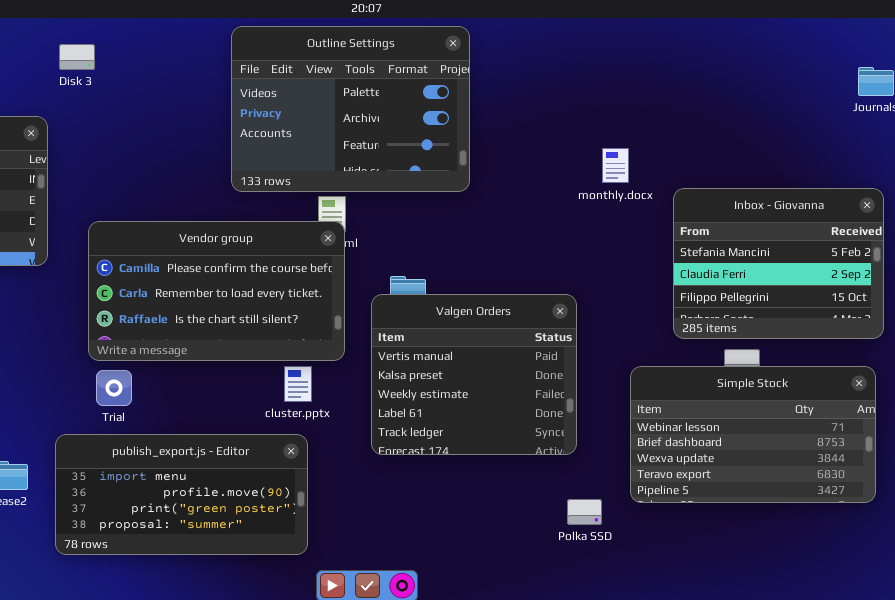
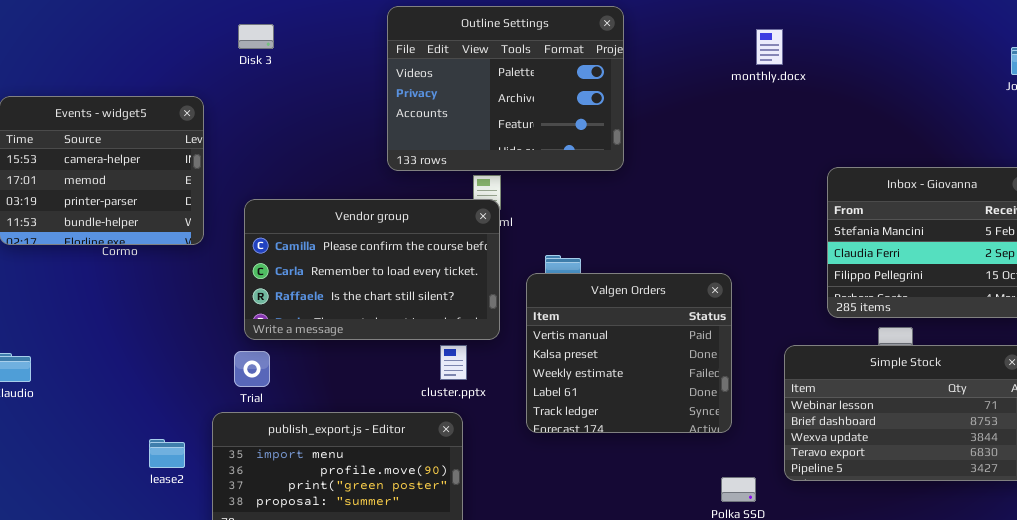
Disk 3: [59,44,95,70] -> [238,24,274,49], moved
monthly.docx: [602,148,629,183] -> [756,29,783,65], moved
Trial: [96,370,132,406] -> [234,351,270,387], moved

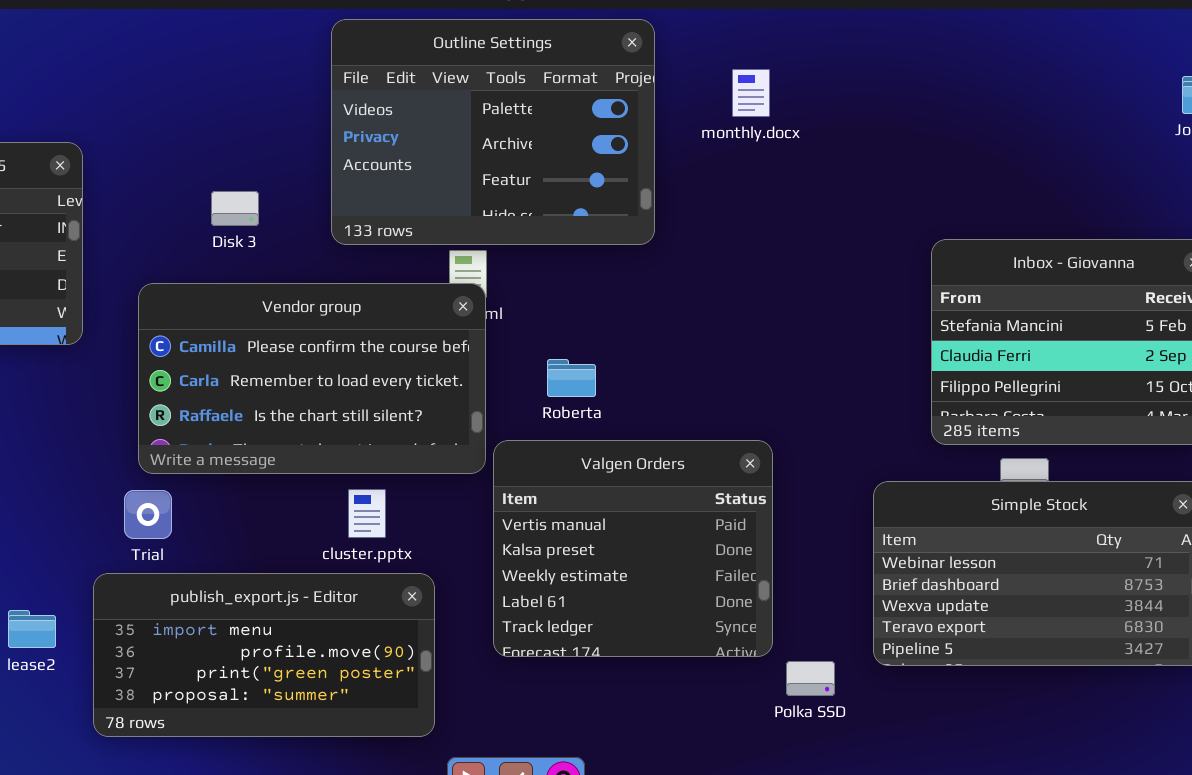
Disk 3: [238,24,274,49] -> [211,191,259,226], moved
monthly.docx: [756,29,783,65] -> [732,69,770,117], moved
Valgen Orders: [526,273,732,433] -> [493,440,773,657], moved
cluster.pptx: [440,345,467,380] -> [348,489,386,538], moved

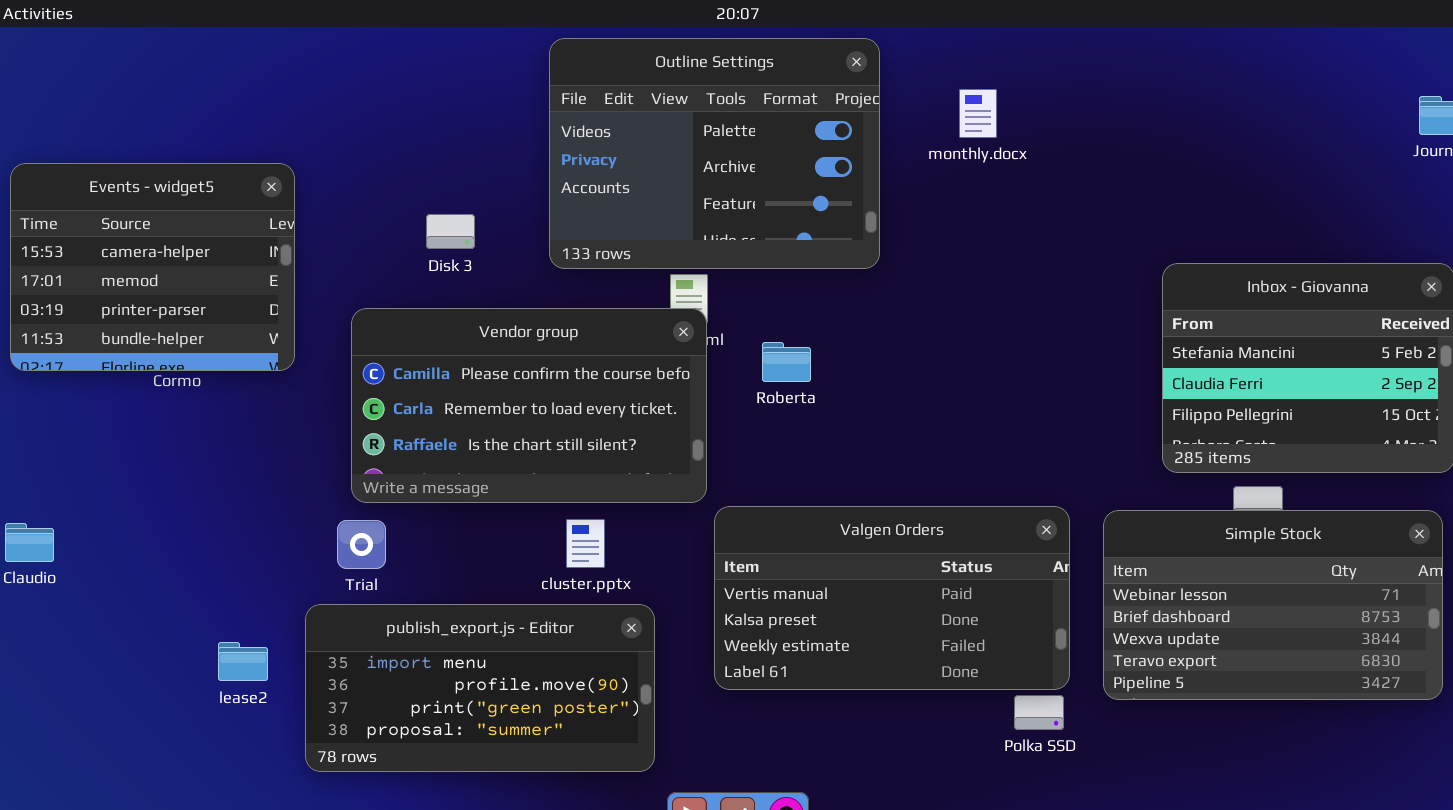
Roberta: [547,359,596,397] -> [762,342,811,382], moved
Valgen Orders: [493,440,773,657] -> [714,506,1070,690], resized

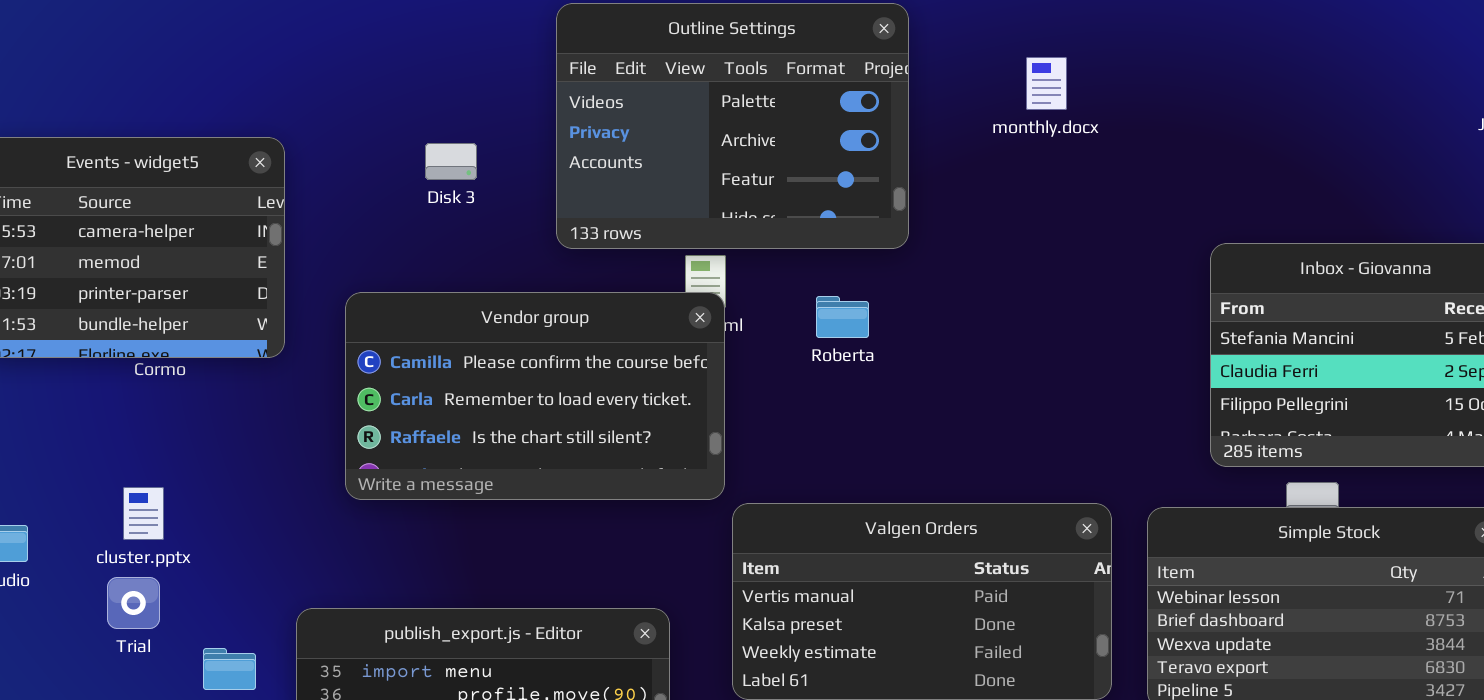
monthly.docx: [959,89,997,138] -> [1026,57,1067,110], moved
Disk 3: [426,214,475,249] -> [425,143,477,180], moved
Roberta: [762,342,811,382] -> [816,296,869,338], moved
cluster.pptx: [566,519,605,568] -> [123,487,164,540], moved
Trial: [337,520,386,569] -> [107,577,160,629], moved

